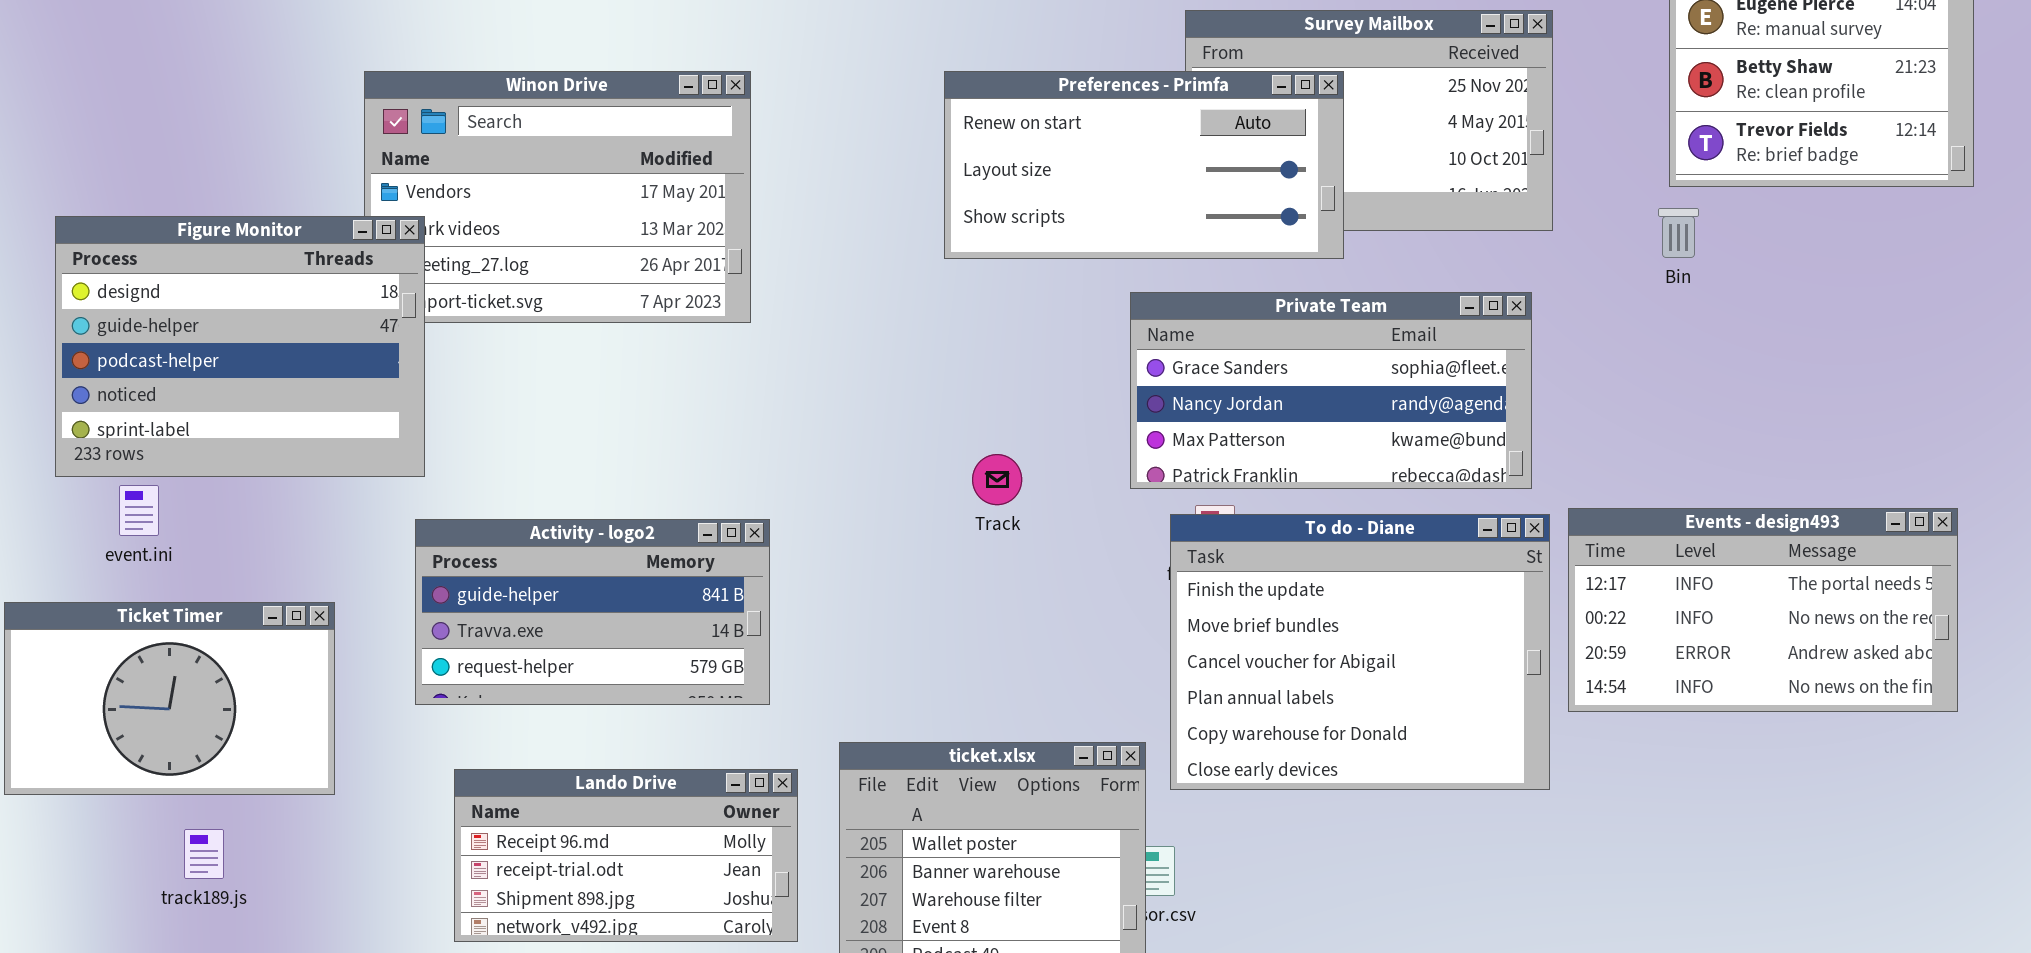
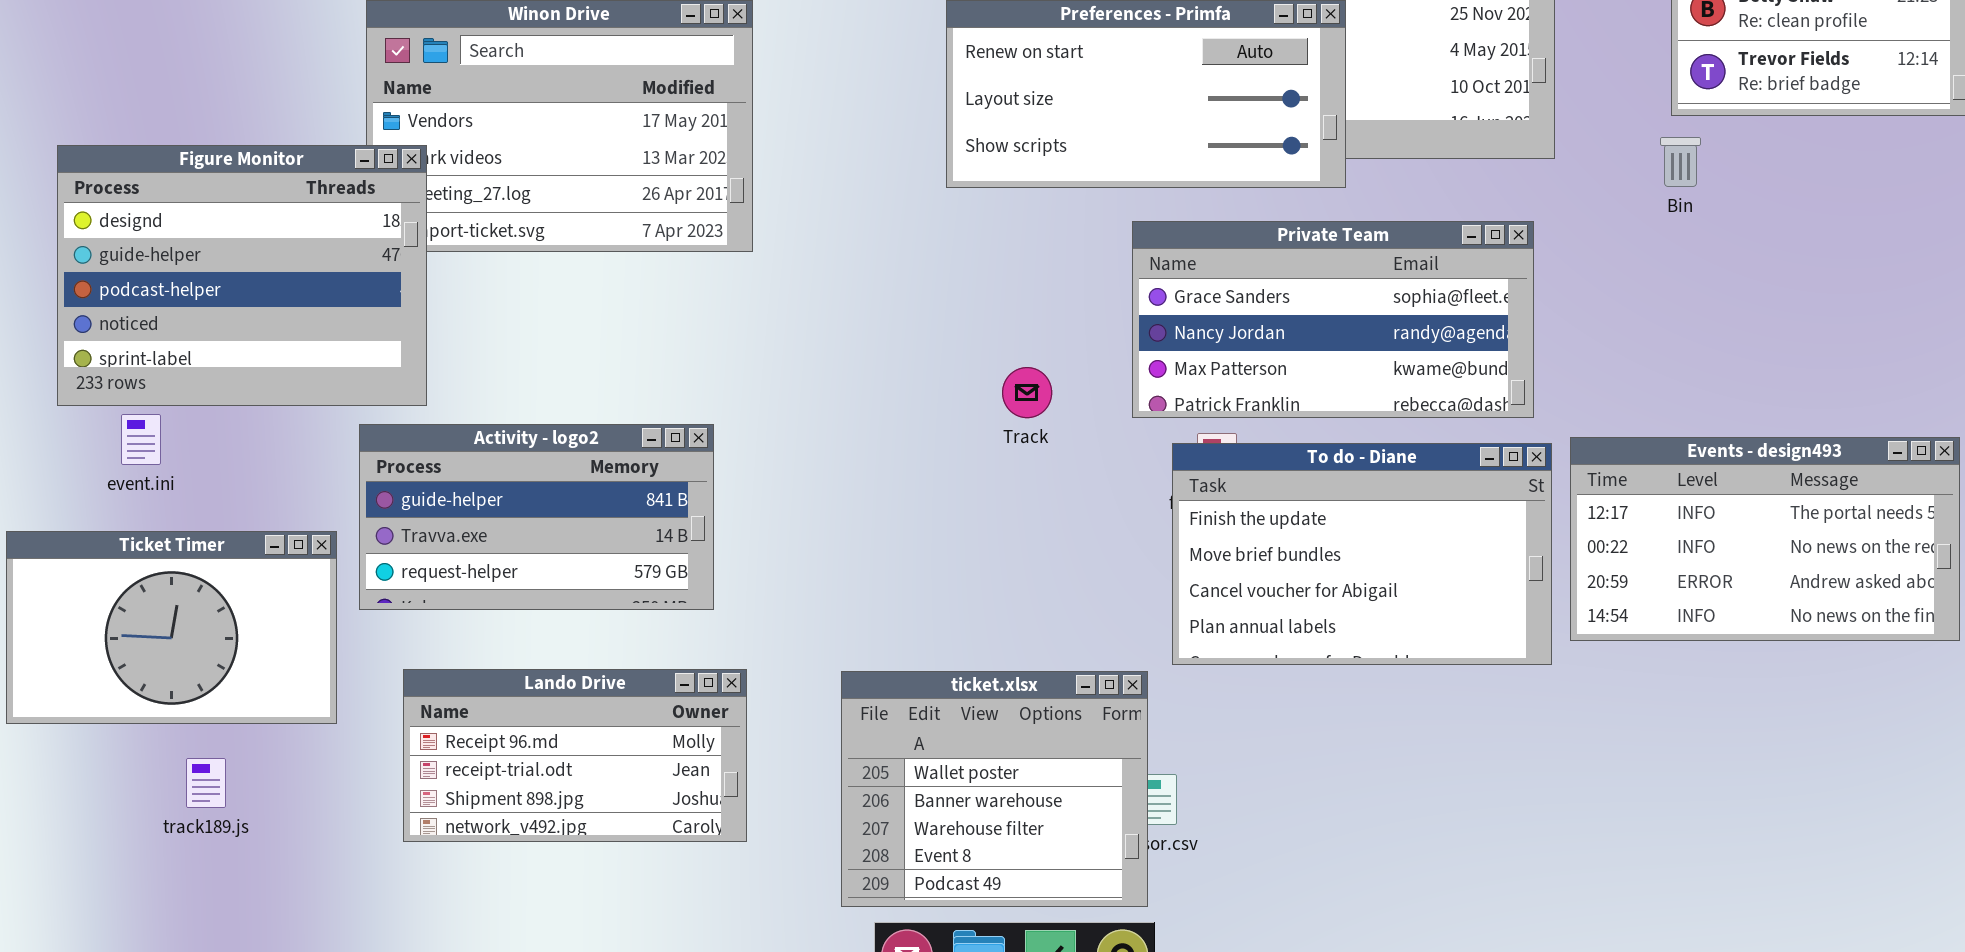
Track: [972,454,1022,505] -> [1002,367,1052,418], moved
To do - Diane: [1170,514,1550,790] -> [1172,443,1552,665], resized
Activity - logo2: [415,519,770,705] -> [359,424,714,610], moved
Lando Drive: [454,769,798,942] -> [403,669,747,842], moved

